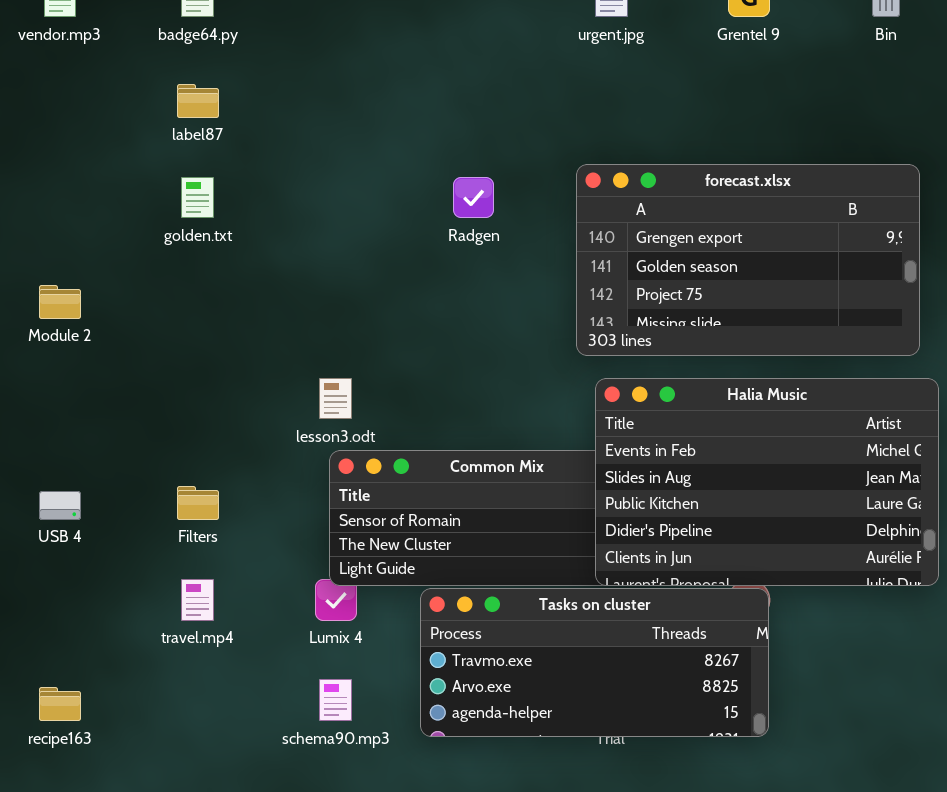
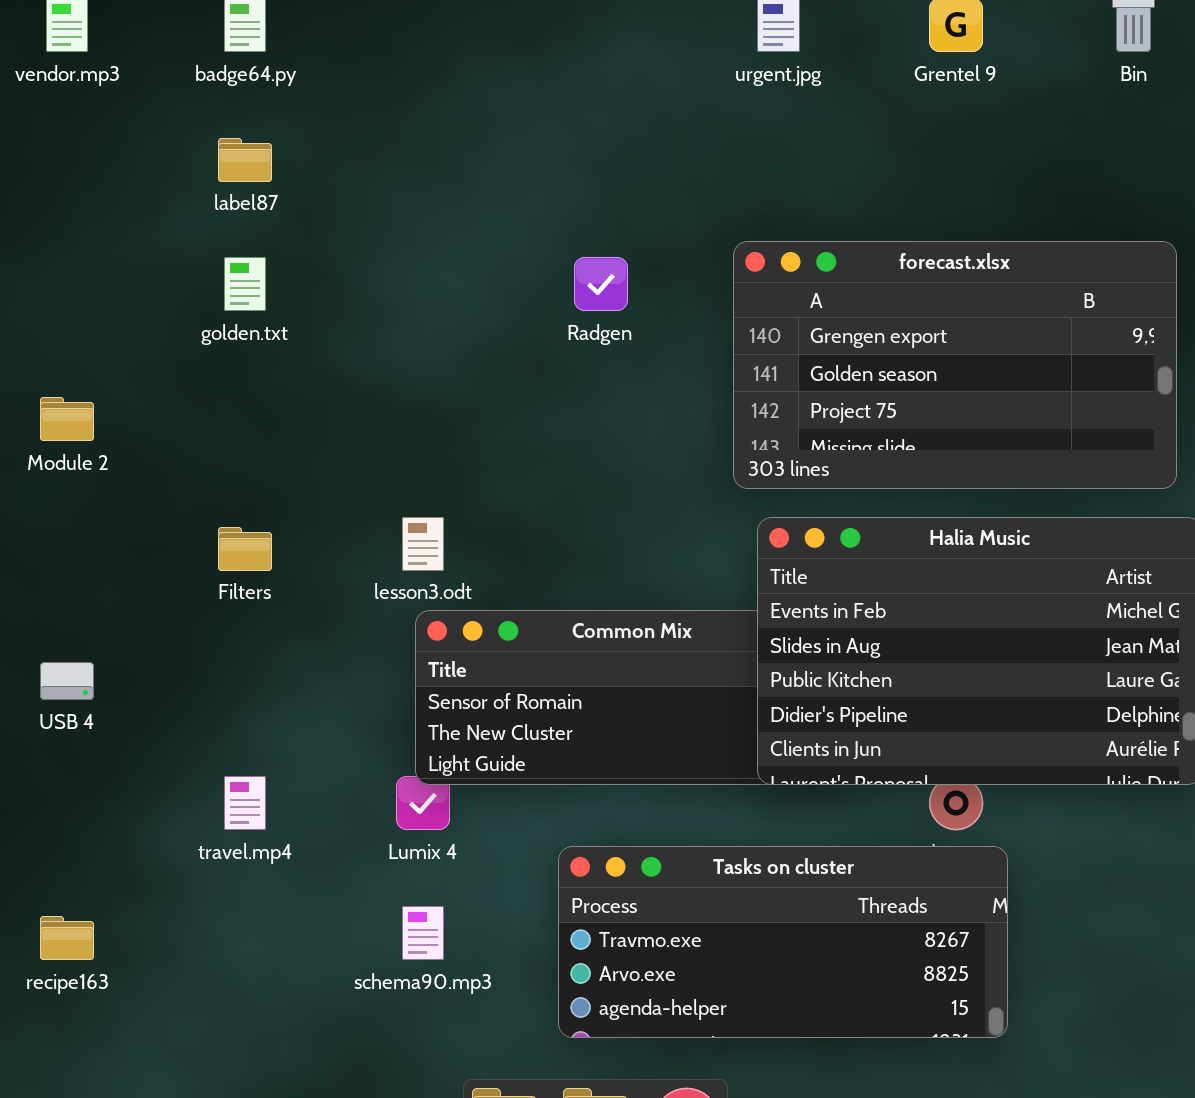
Filters: [177,486,219,520] -> [218,527,272,571], moved
Tasks on cluster: [420,588,769,737] -> [558,846,1008,1038], moved

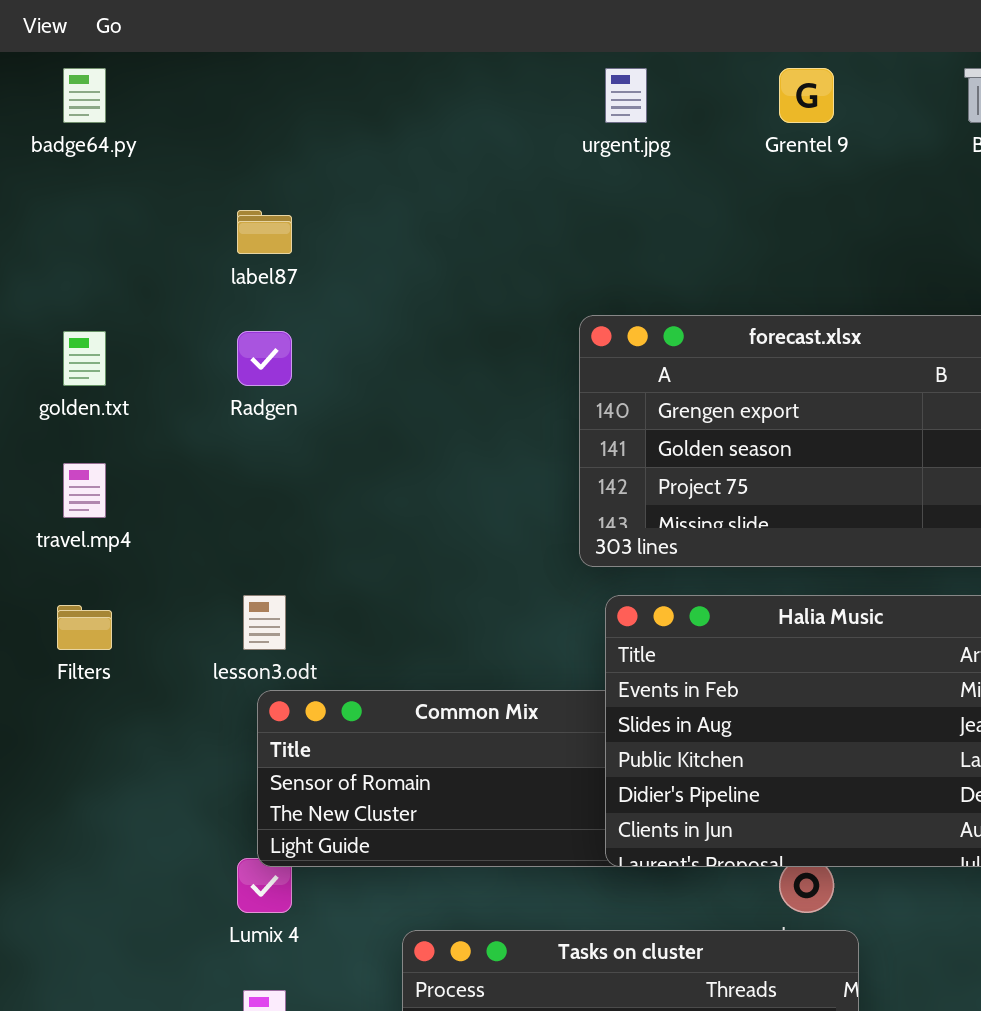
label87: [218,138,272,182] -> [237,210,292,254], moved
Radgen: [574,257,628,311] -> [237,331,292,386], moved
travel.mp4: [224,776,266,830] -> [63,463,106,518], moved

